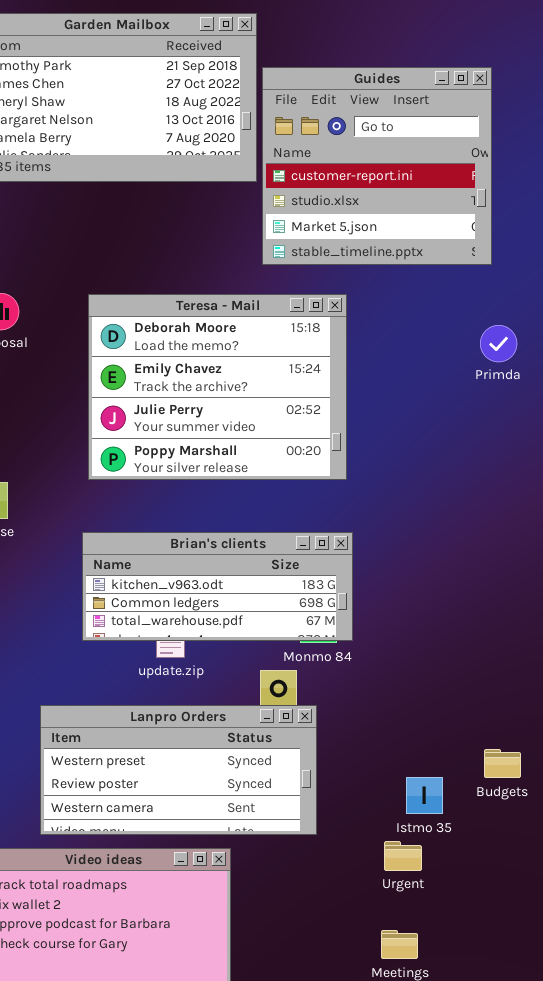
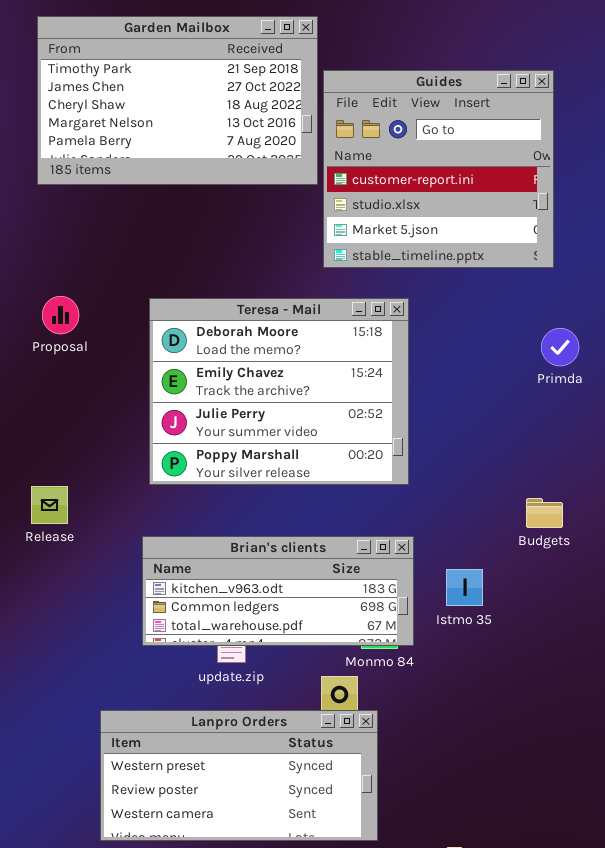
Budgets: [484,749,521,778] -> [526,498,563,528], moved
Istmo 35: [406,777,443,814] -> [446,569,483,606], moved

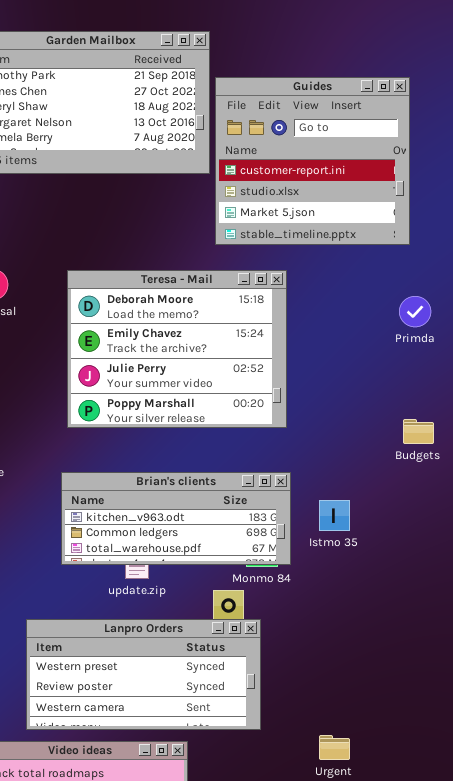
Budgets: [526,498,563,528] -> [403,419,434,444], moved

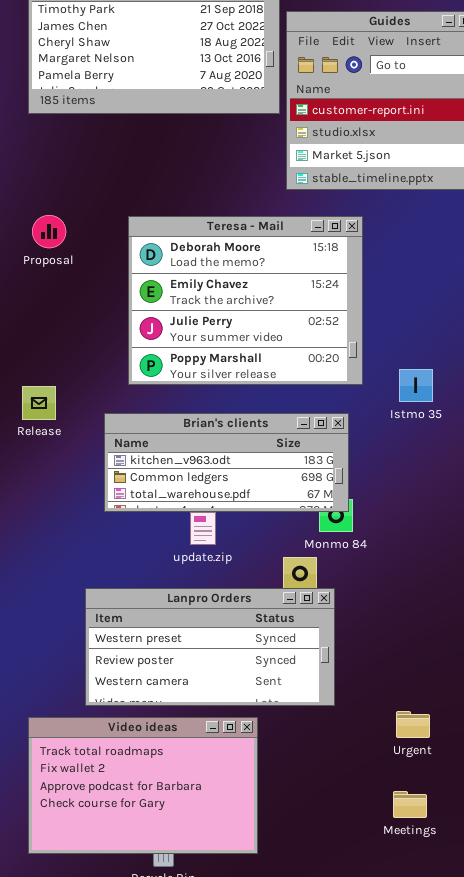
Brian's clients: [61,472,291,565] -> [104,413,349,512], moved
Istmo 35: [319,500,350,531] -> [399,369,433,402], moved

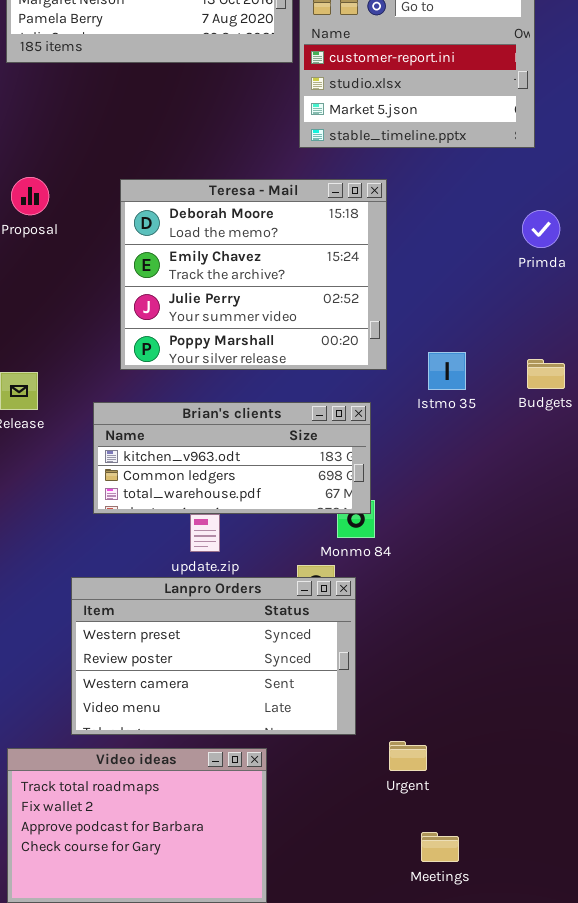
Lanpro Orders: [85,588,335,706] -> [71,577,356,735], resized
Urgent: [396,711,430,738] -> [389,741,427,771], moved

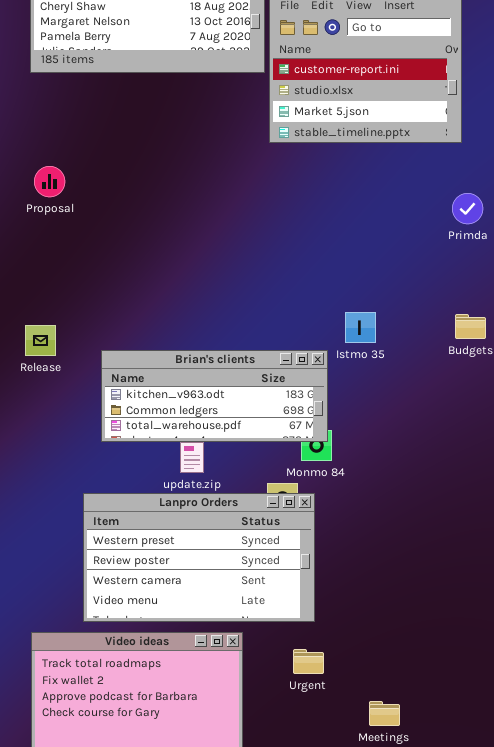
Teresa - Mail: [120,179,387,370] -> none, closed
Istmo 35: [428,352,466,390] -> [345,312,376,343], moved
Urgent: [389,741,427,771] -> [293,649,324,674], moved

